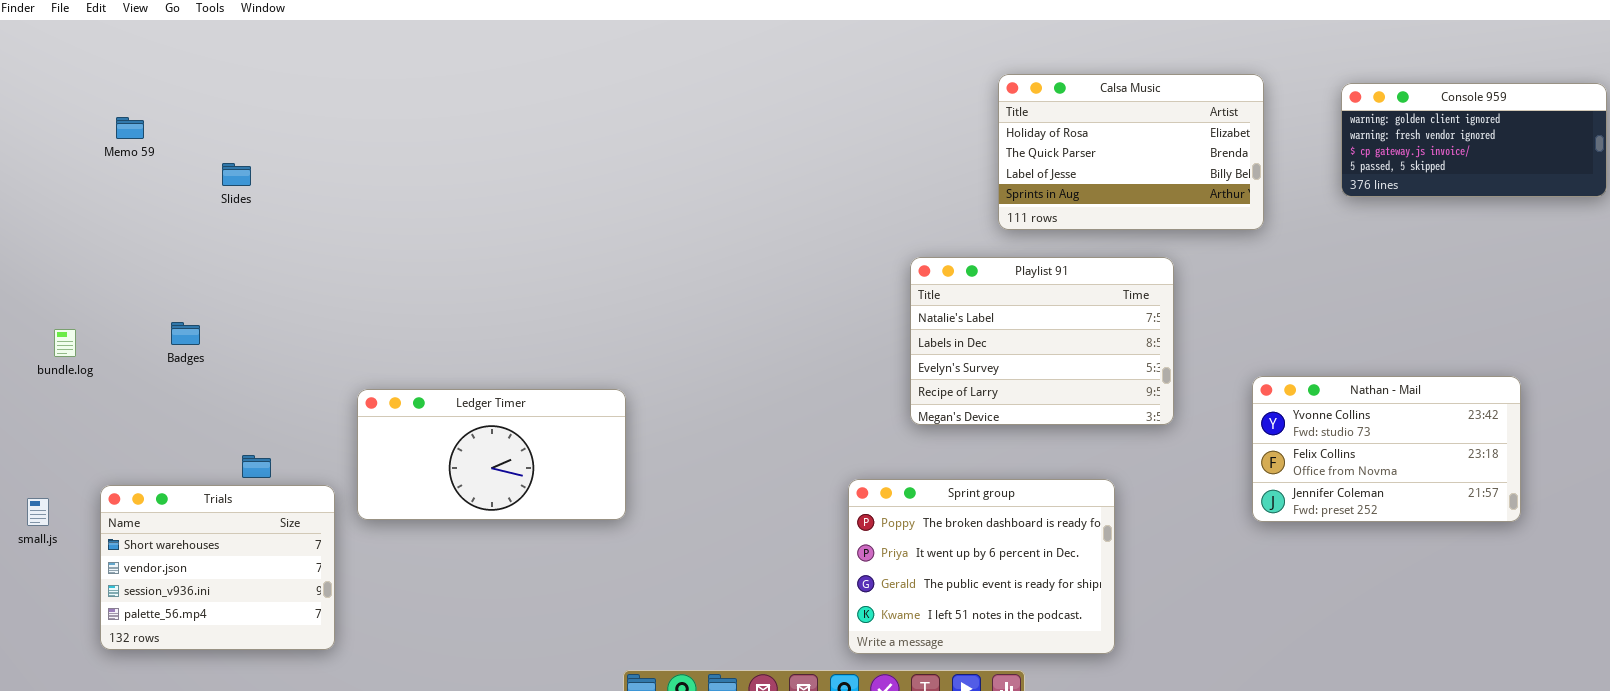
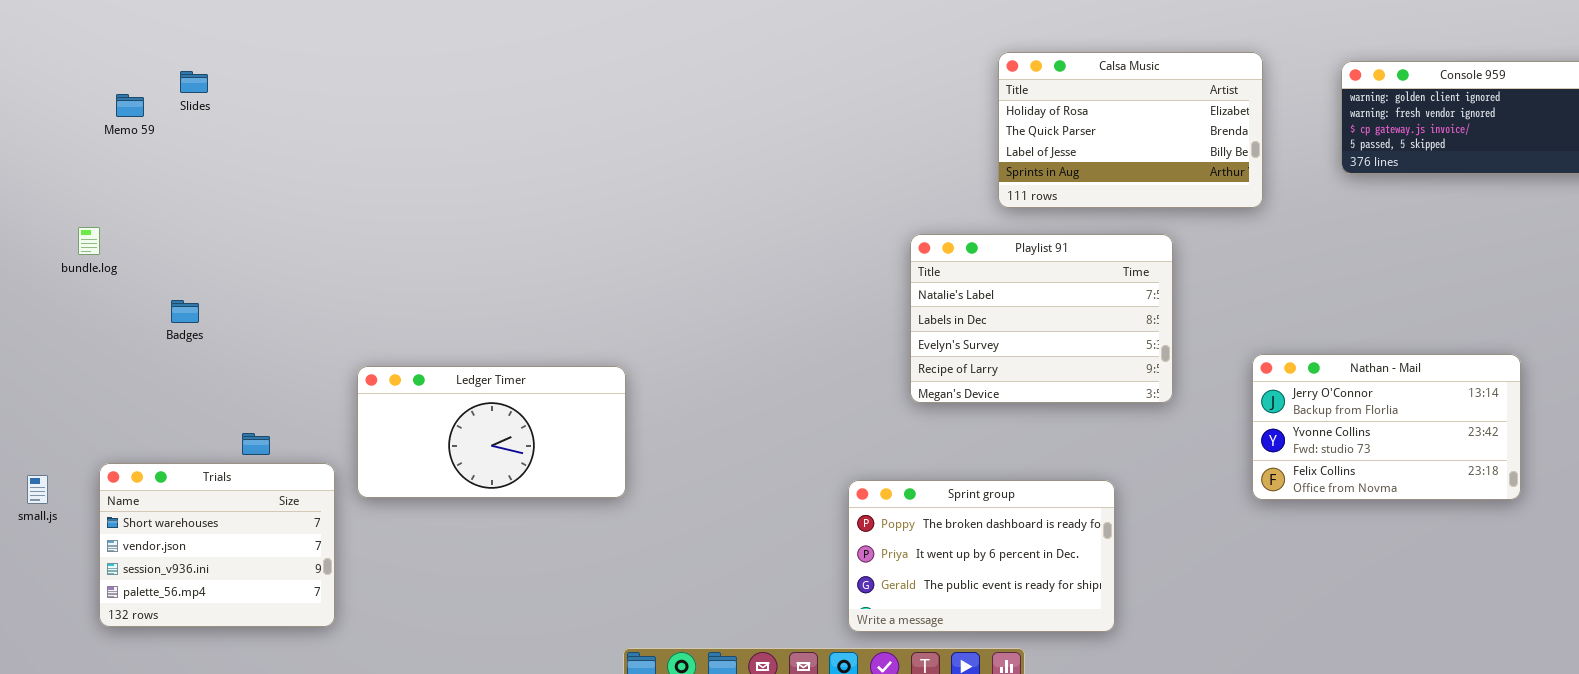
Slides: [222,163,251,186] -> [180,71,208,93], moved
bundle.log: [54,329,76,357] -> [78,227,100,255], moved
Nathan - Mail: [1252,376,1521,522] -> [1252,354,1521,500], scrolled up 1 row
Sprint group: [848,479,1115,654] -> [848,480,1115,632], resized

